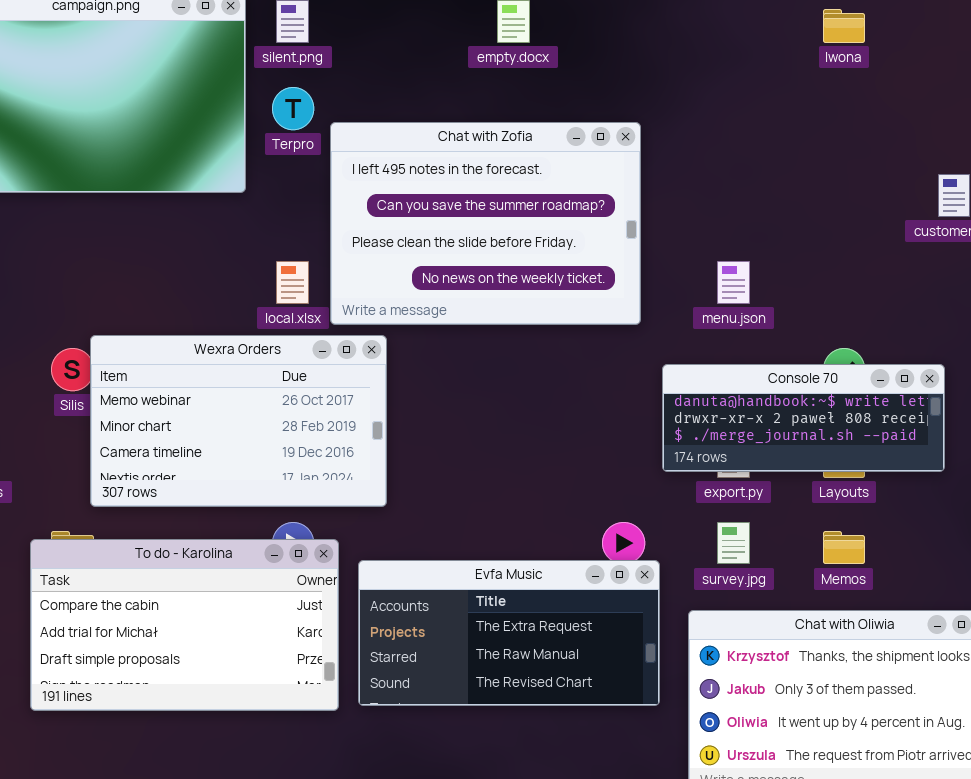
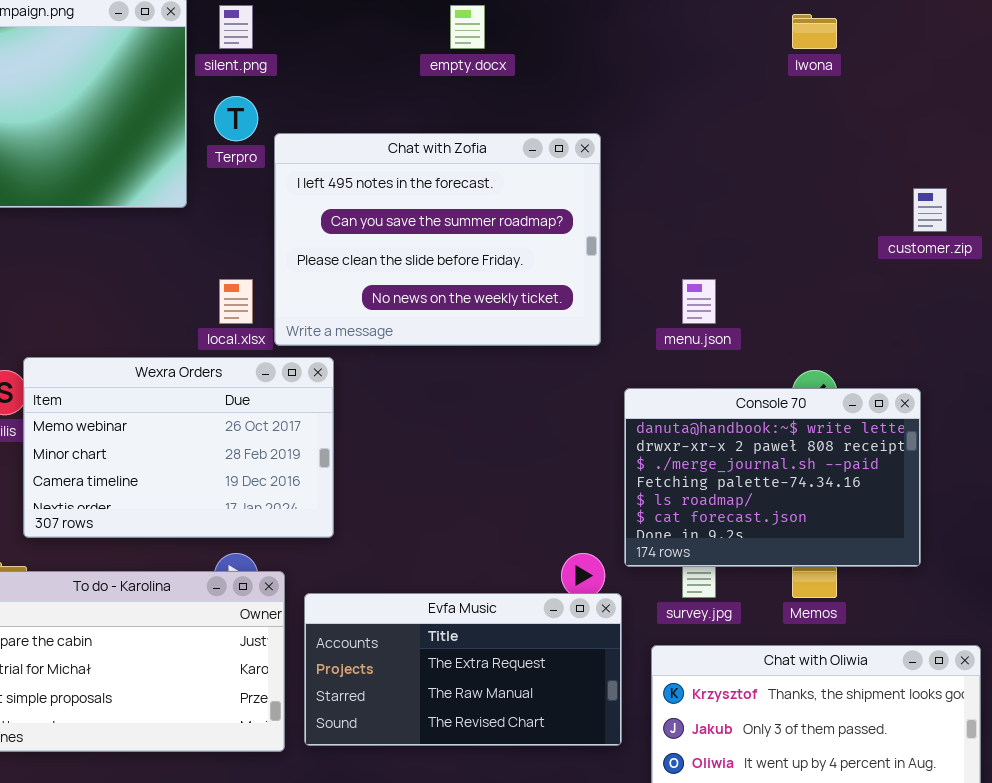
Console 70: [662,364,945,472] -> [624,388,921,567], resized

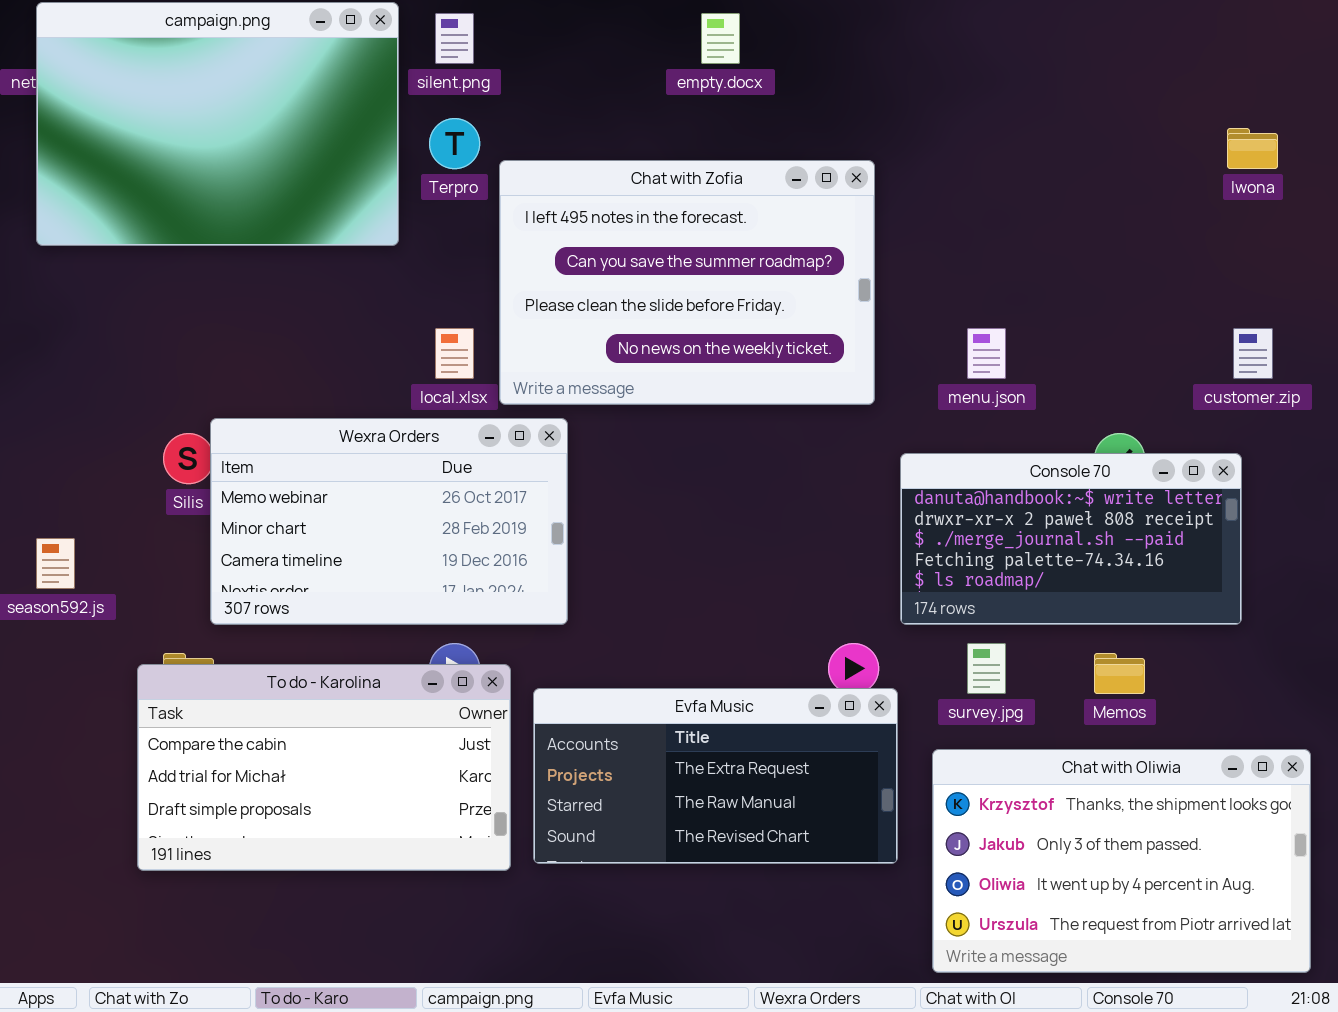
Iwona: [792,14,837,49] -> [1227,128,1278,169], moved
customer.zip: [913,188,947,232] -> [1233,328,1273,379], moved
Console 70: [624,388,921,567] -> [900,453,1242,625], resized

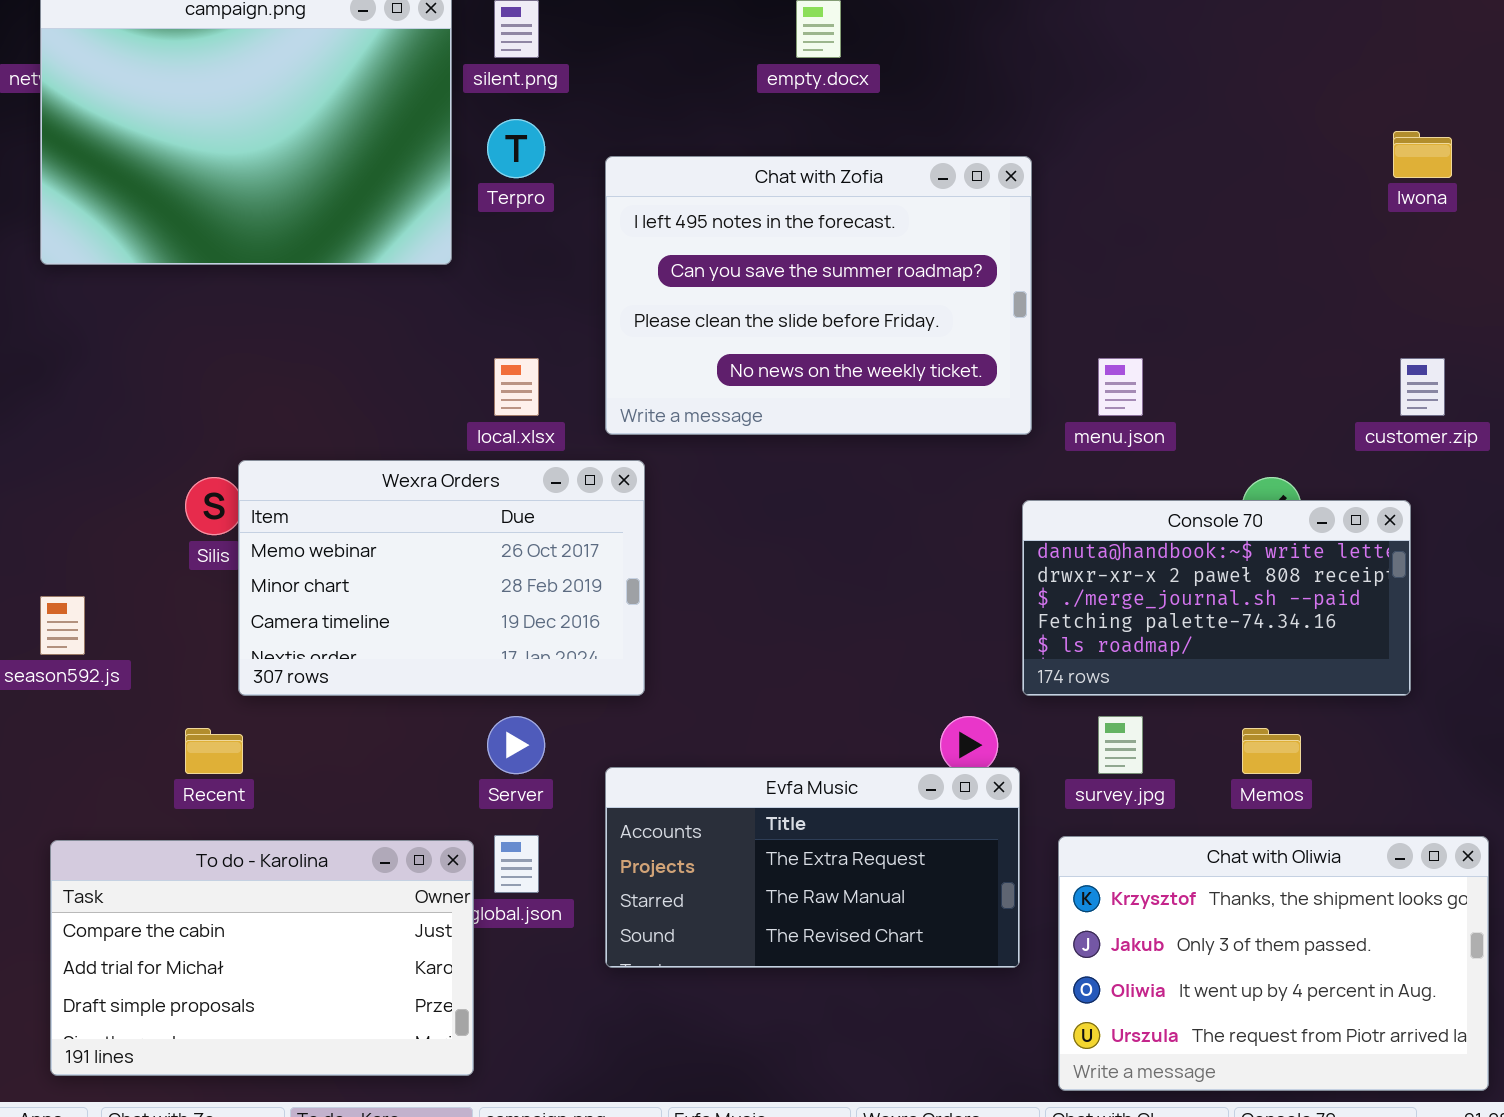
Chat with Zofia: [499,160,875,405] -> [605,156,1032,435], moved
To do - Karolina: [137,664,511,871] -> [50,840,474,1076], moved

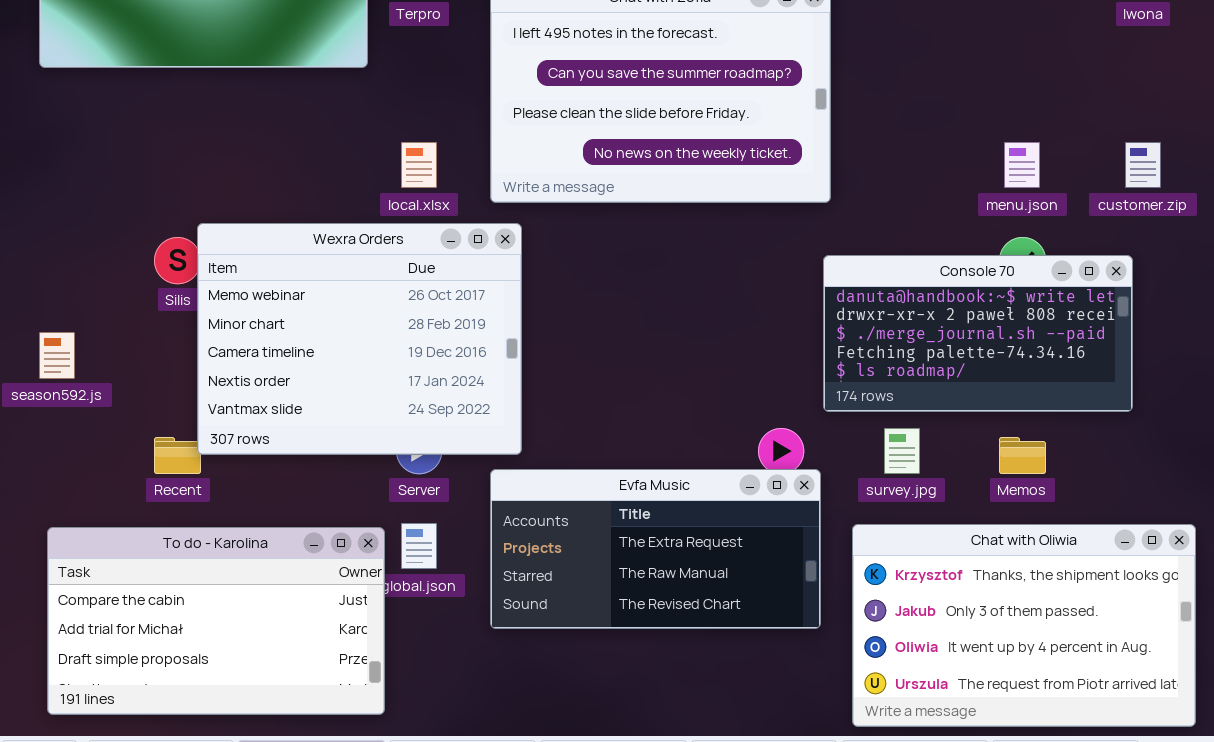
menu.json: [1098,358,1143,416] -> [1004,142,1040,188], moved
Wexra Orders: [238,460,645,696] -> [197,223,522,455], resized

